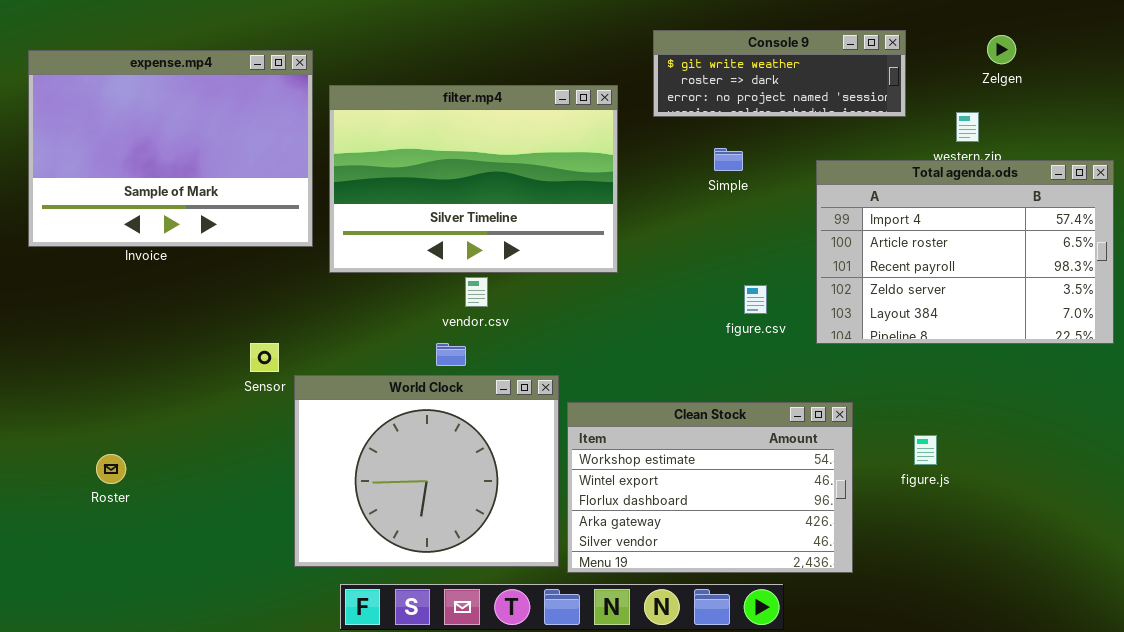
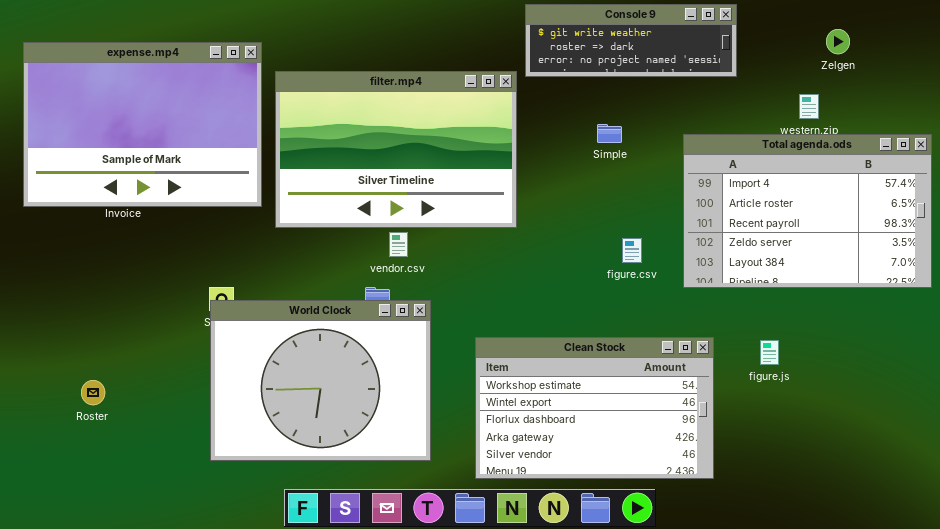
Console 9: [653,30,906,117] -> [525,4,737,77], moved
World Clock: [294,375,559,567] -> [210,300,431,461], moved
figure.js: [914,435,937,465] -> [760,340,779,365], moved

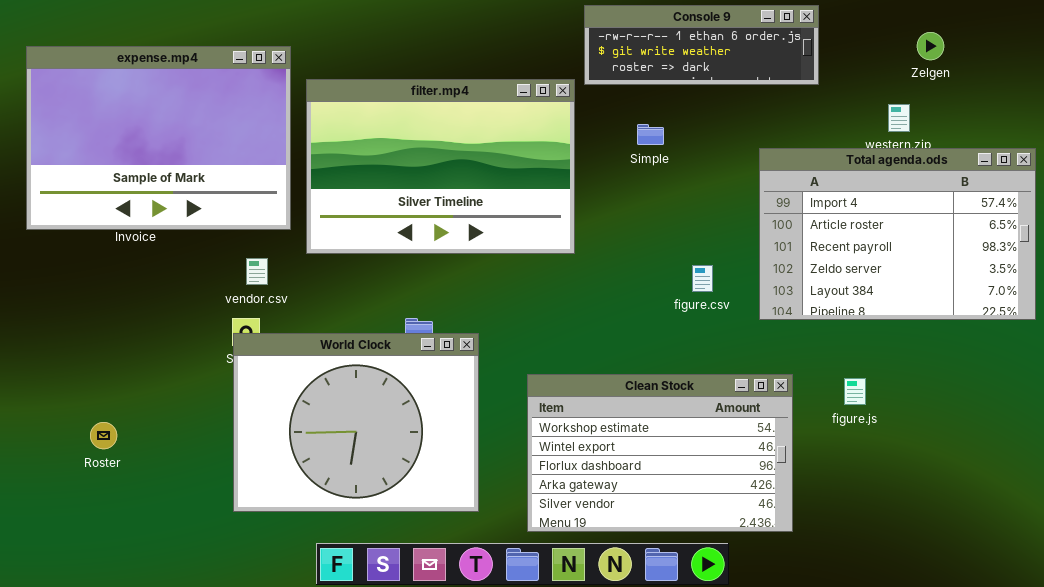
Console 9: [525,4,737,77] -> [584,5,819,85], scrolled up 1 row
Simple: [597,124,622,143] -> [637,124,664,145], moved
vendor.csv: [389,232,408,257] -> [246,258,268,285], moved

